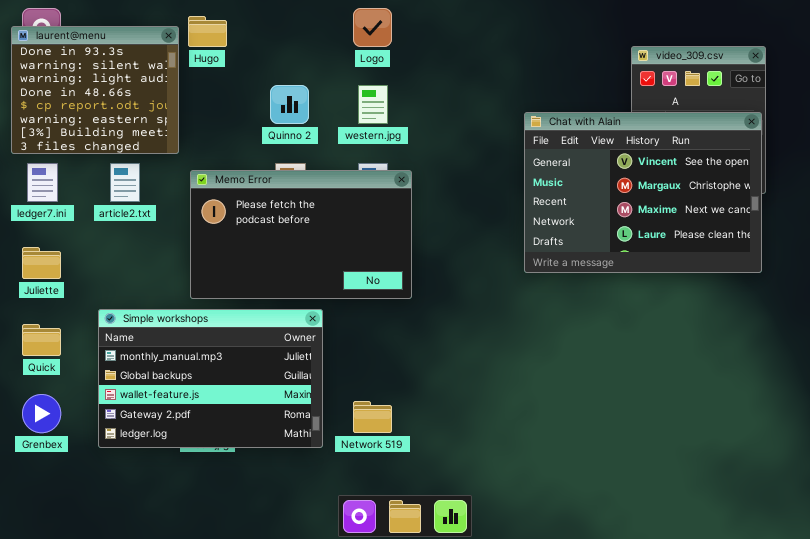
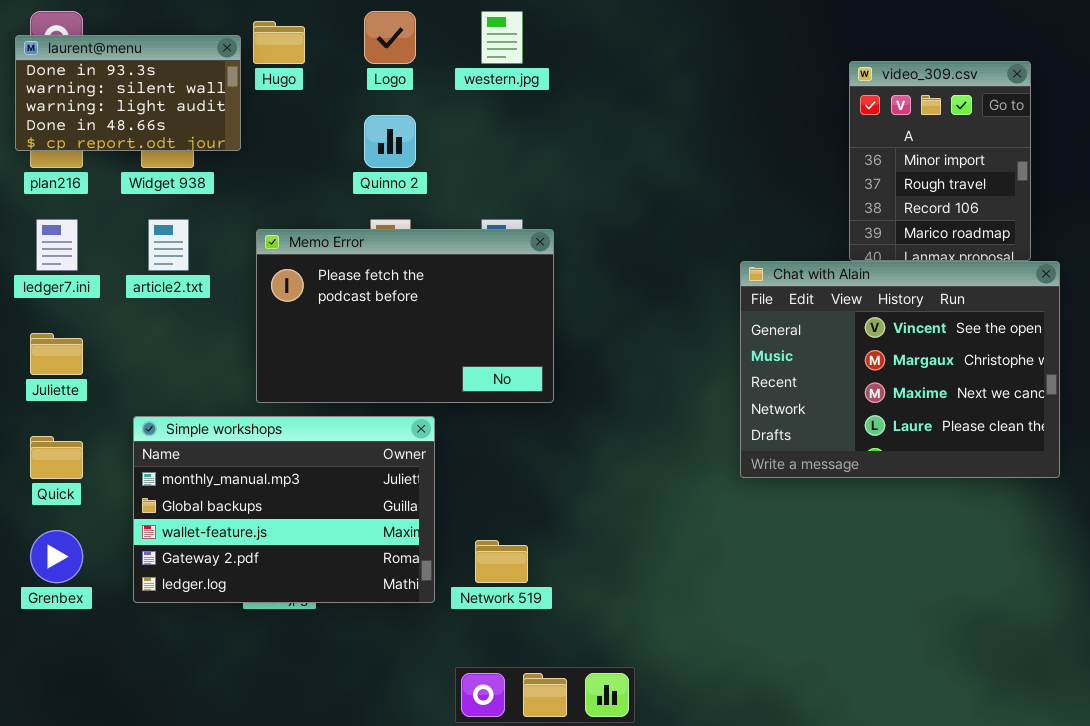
Logo: [353,8,392,47] -> [364,11,416,64], moved
laurent@menu: [11,26,179,154] -> [15,35,241,151], resized
western.jpg: [358,85,388,124] -> [481,11,523,64], moved
Chat with Alain: [524,112,762,273] -> [740,261,1060,478], moved

